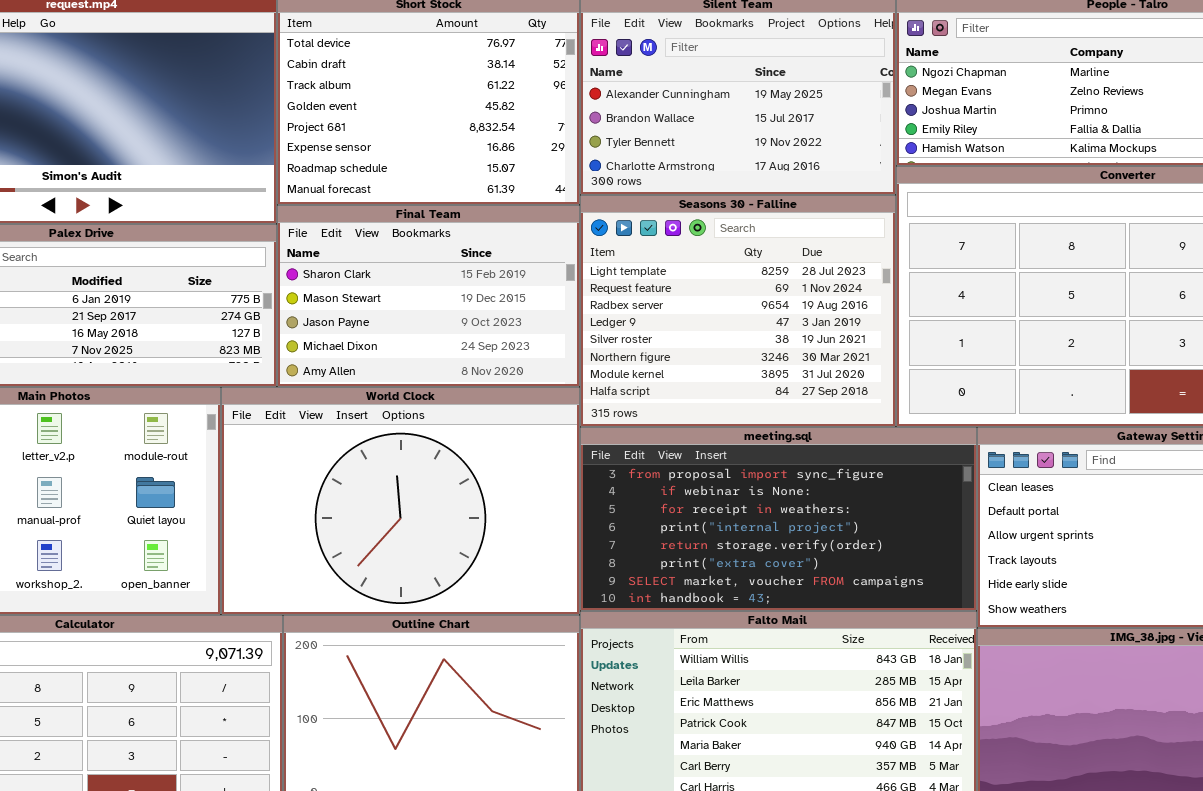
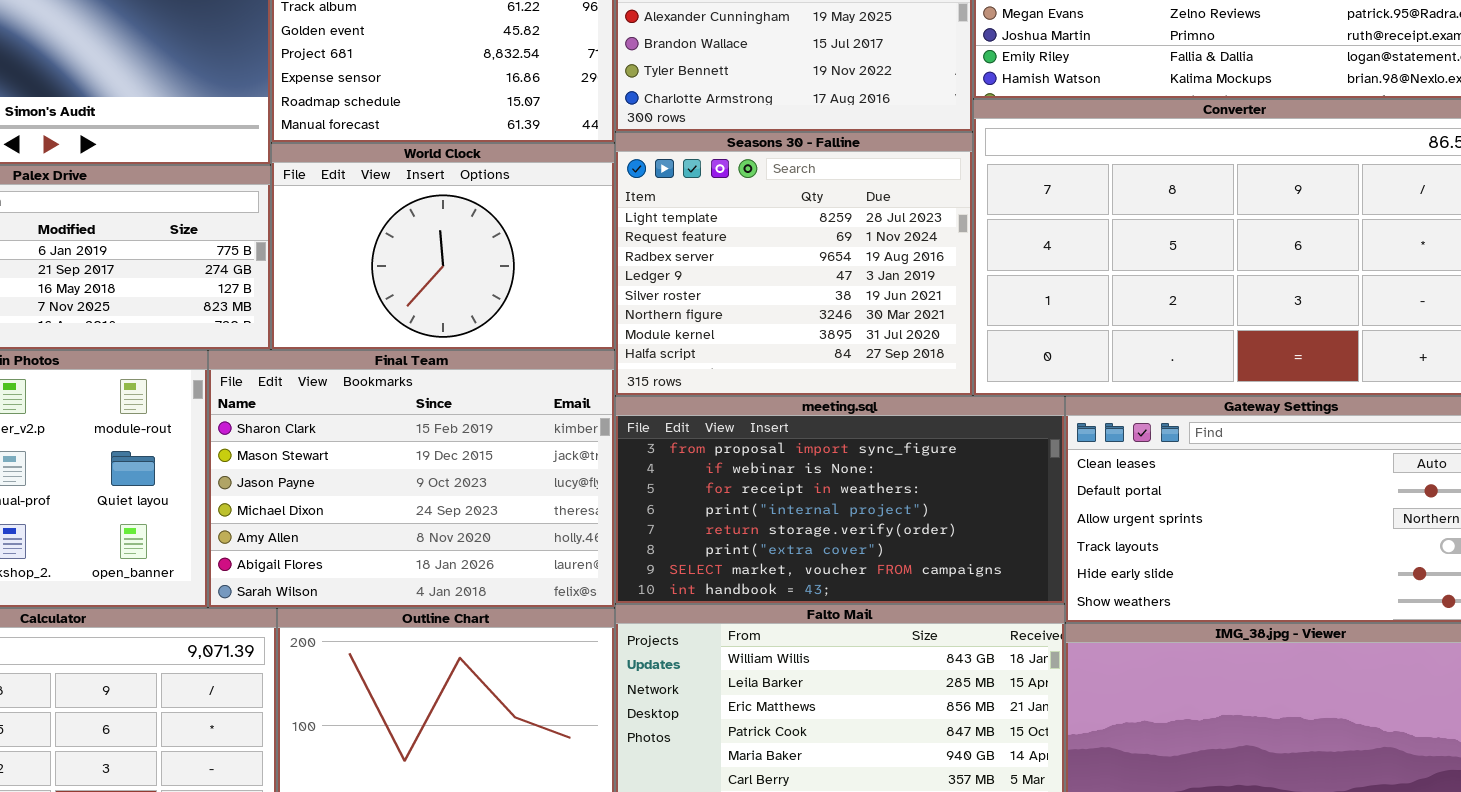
Final Team: [277,205,580,387] -> [208,350,615,608], moved, resized
World Clock: [221,387,580,615] -> [271,143,615,350], moved, resized

